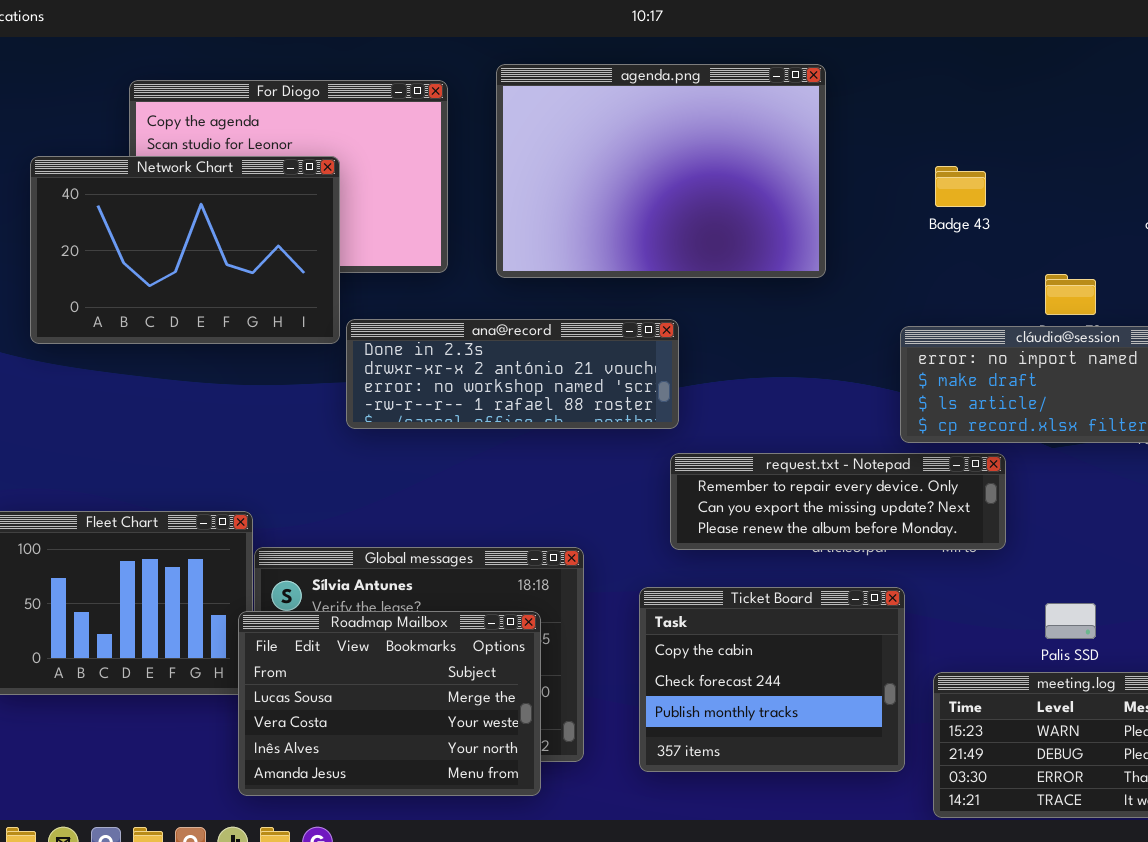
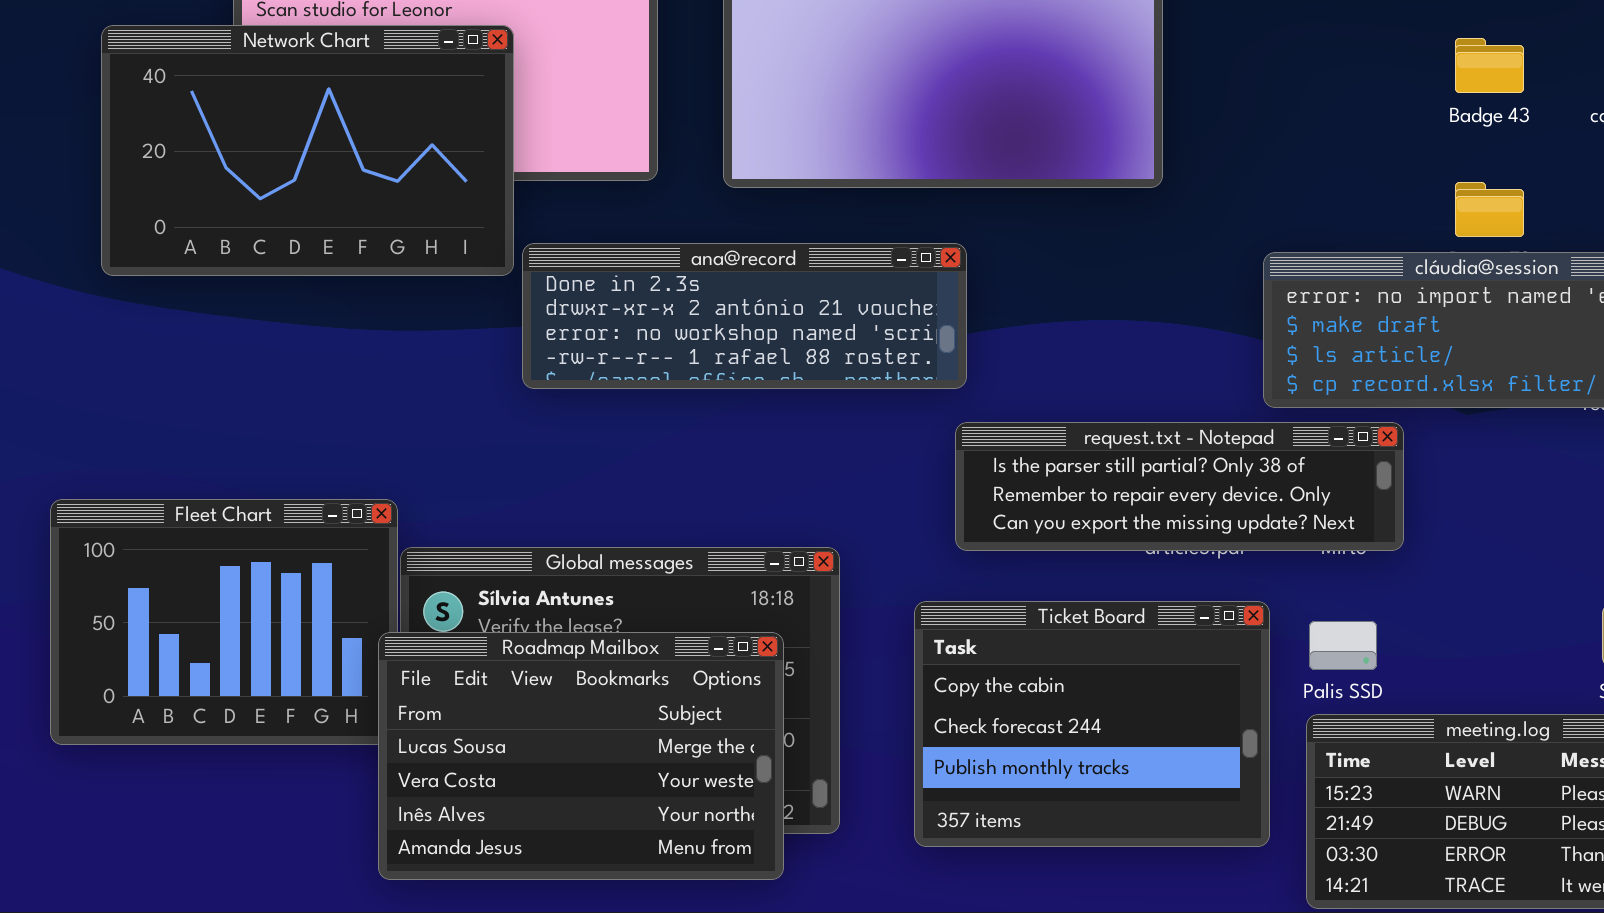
Badge 43: [935,166,986,207] -> [1455,38,1524,93], moved
request.txt - Notepad: [670,453,1006,550] -> [955,422,1404,551], scrolled up 1 row
Palis SSD: [1045,603,1096,639] -> [1309,621,1377,670], moved

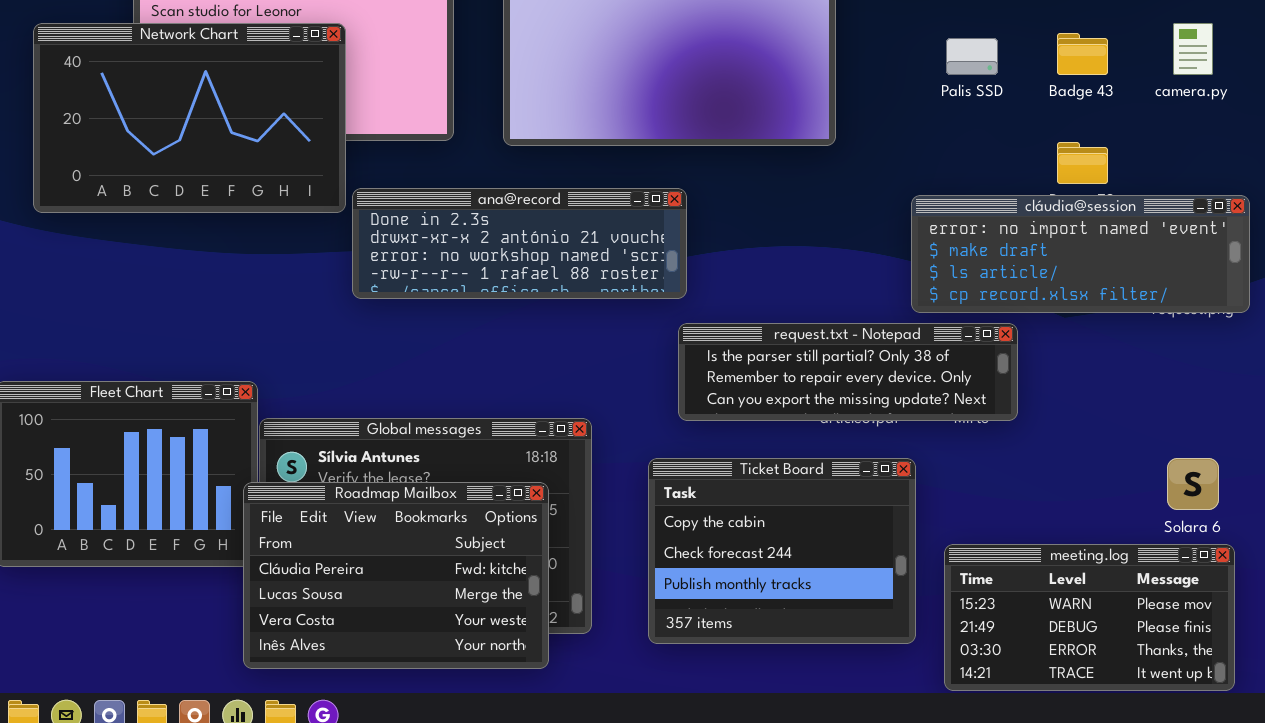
Palis SSD: [1309,621,1377,670] -> [946,38,998,75], moved
Roadmap Mailbox: [378,632,784,880] -> [243,482,549,669], scrolled up 1 row

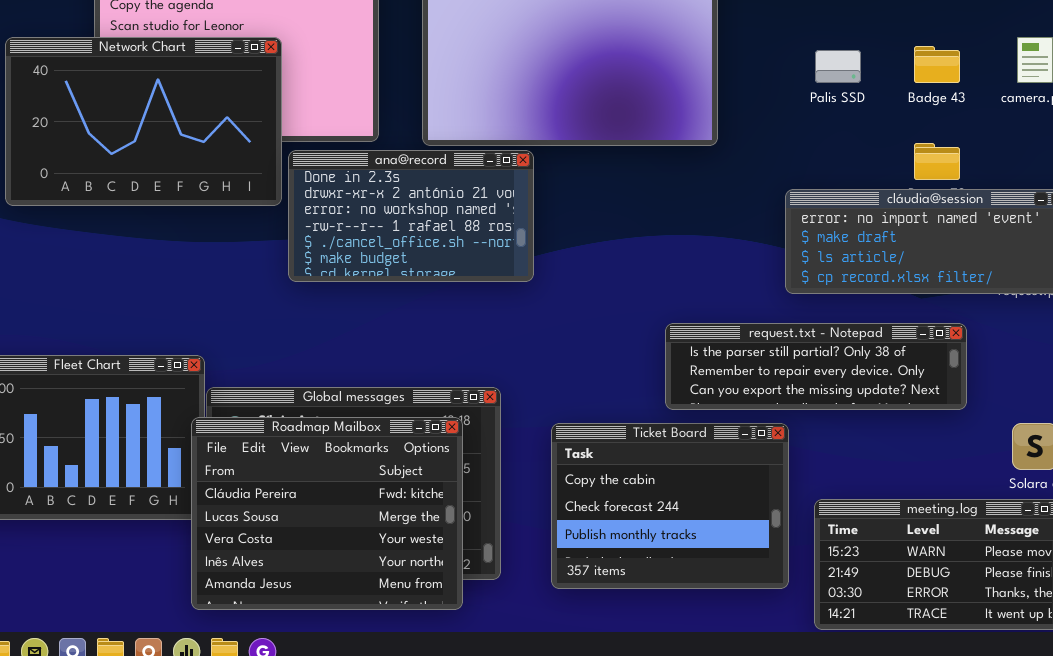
ana@record: [352,188,687,299] -> [288,150,534,282], resized
request.txt - Notepad: [678,323,1018,421] -> [665,323,967,410], moved
Roadmap Mailbox: [243,482,549,669] -> [191,417,463,610], resized

